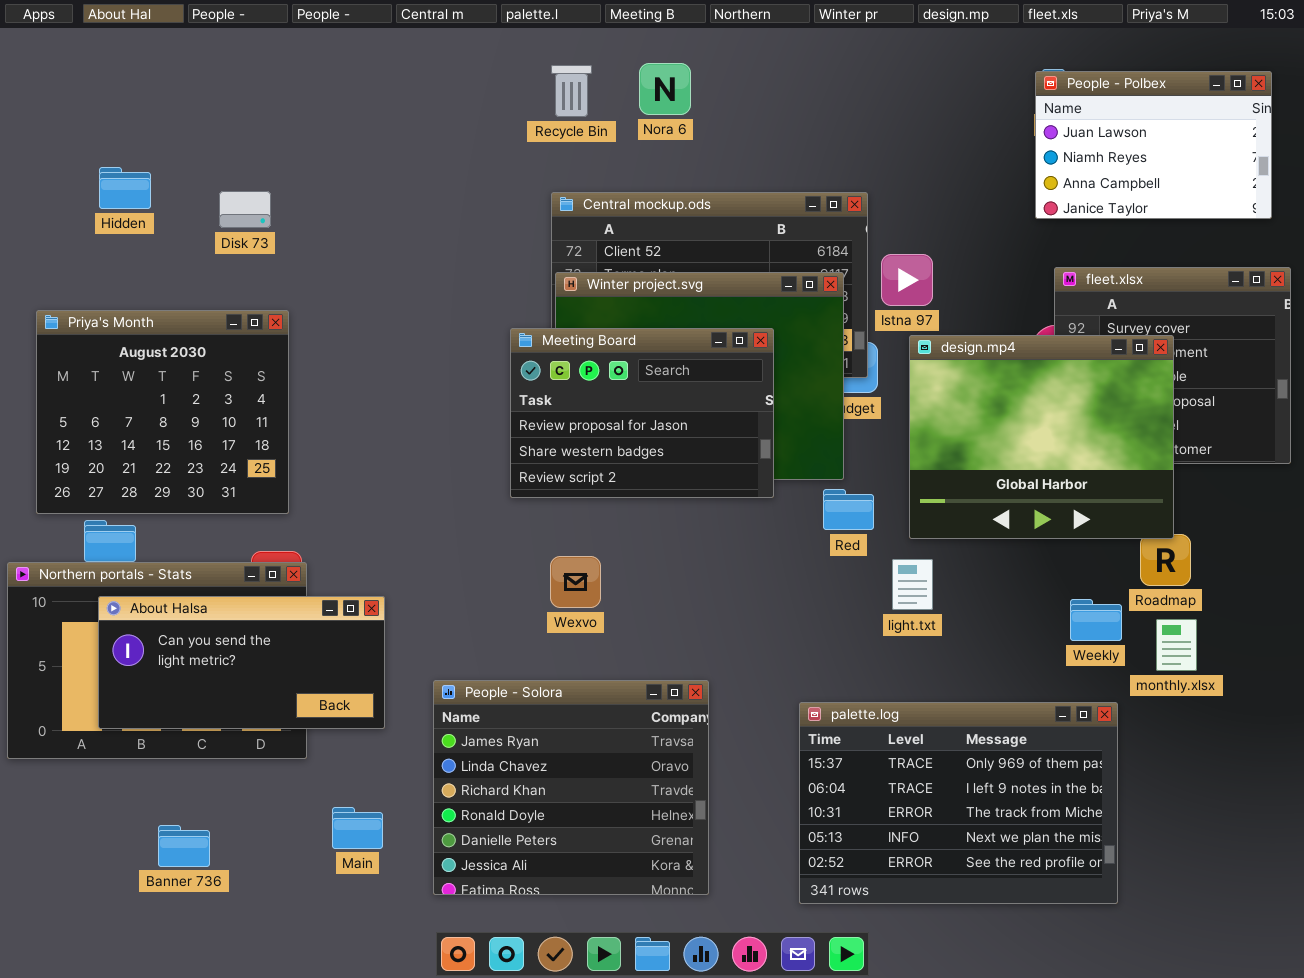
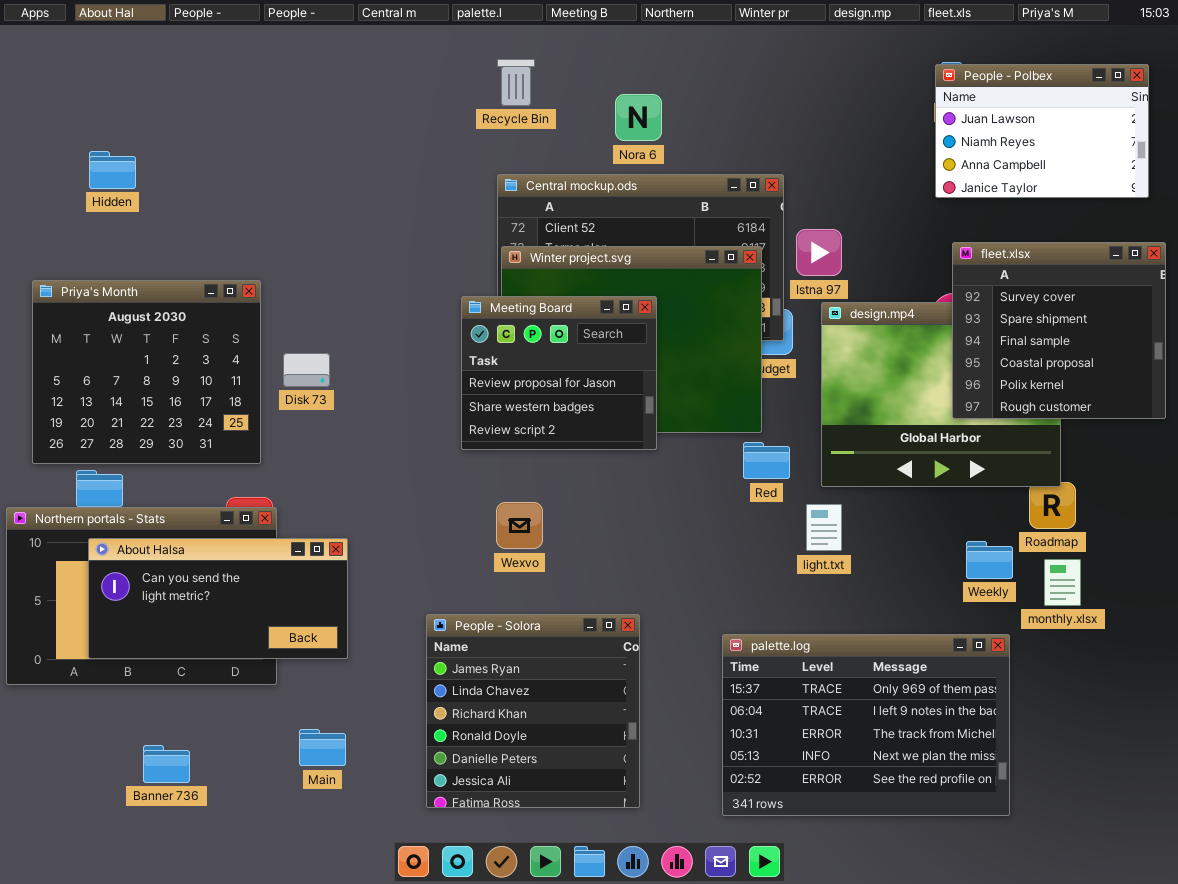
Nora 6: [639,63,691,115] -> [615,94,662,141], moved
Disk 73: [219,191,271,228] -> [283,353,330,387], moved
fleet.xlsx: [1054,267,1291,464] -> [952,242,1166,419], raised
Meeting Board: [510,328,774,498] -> [461,296,657,450], resized
People - Solora: [433,680,709,895] -> [426,614,640,808], resized

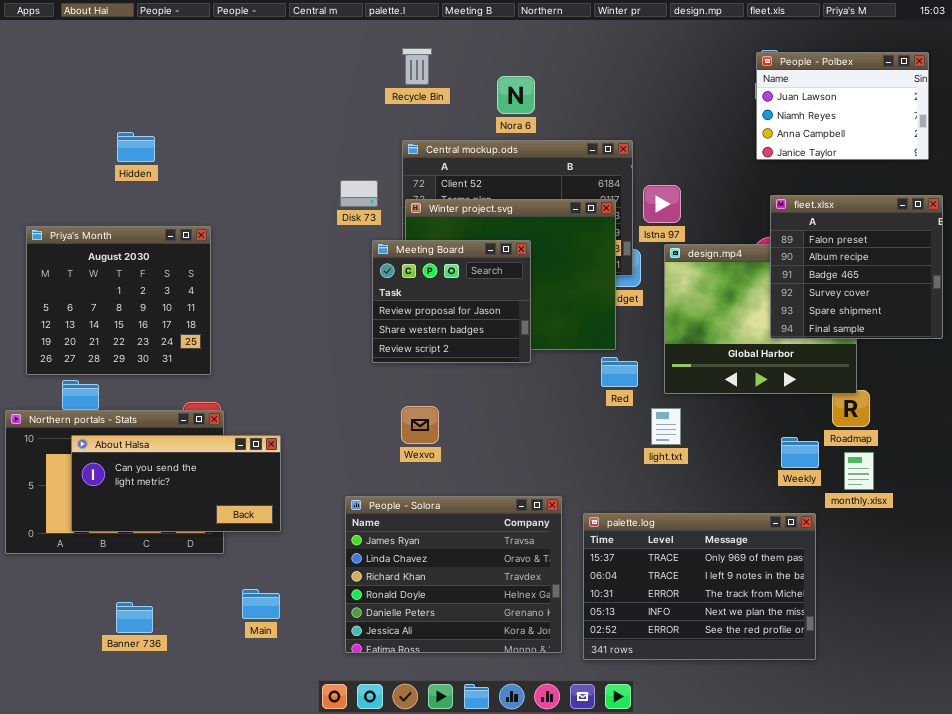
Hidden: [89,151,136,189] -> [117,132,155,162], moved
fleet.xlsx: [952,242,1166,419] -> [770,195,943,339], scrolled up 3 rows
Disk 73: [283,353,330,387] -> [340,180,378,207], moved
People - Solora: [426,614,640,808] -> [345,496,562,653], resized

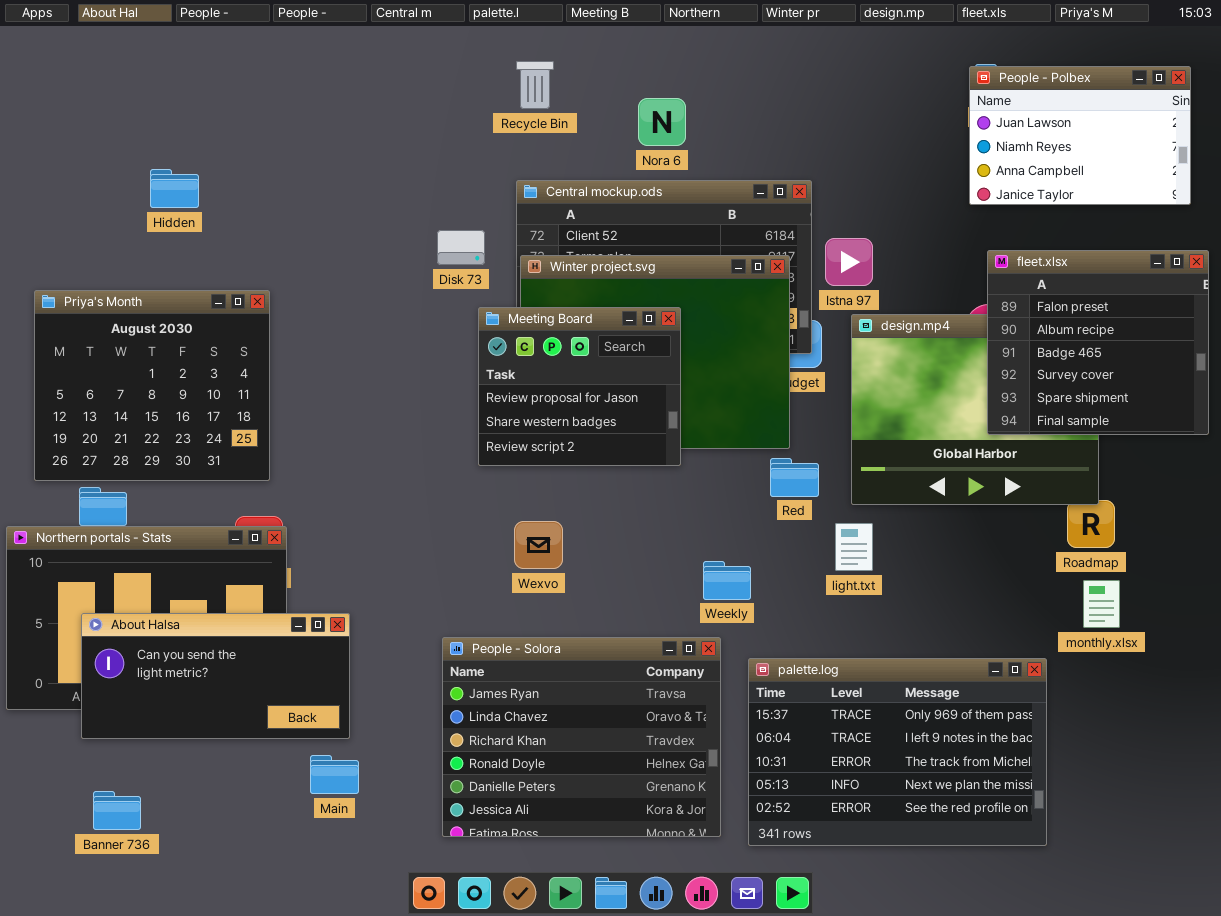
About Halsa: [71,435,281,532] -> [81,613,350,739], moved
Weekly: [781,437,819,468] -> [703,561,751,600], moved
Banner 736: [116,602,153,633] -> [93,791,141,830], moved

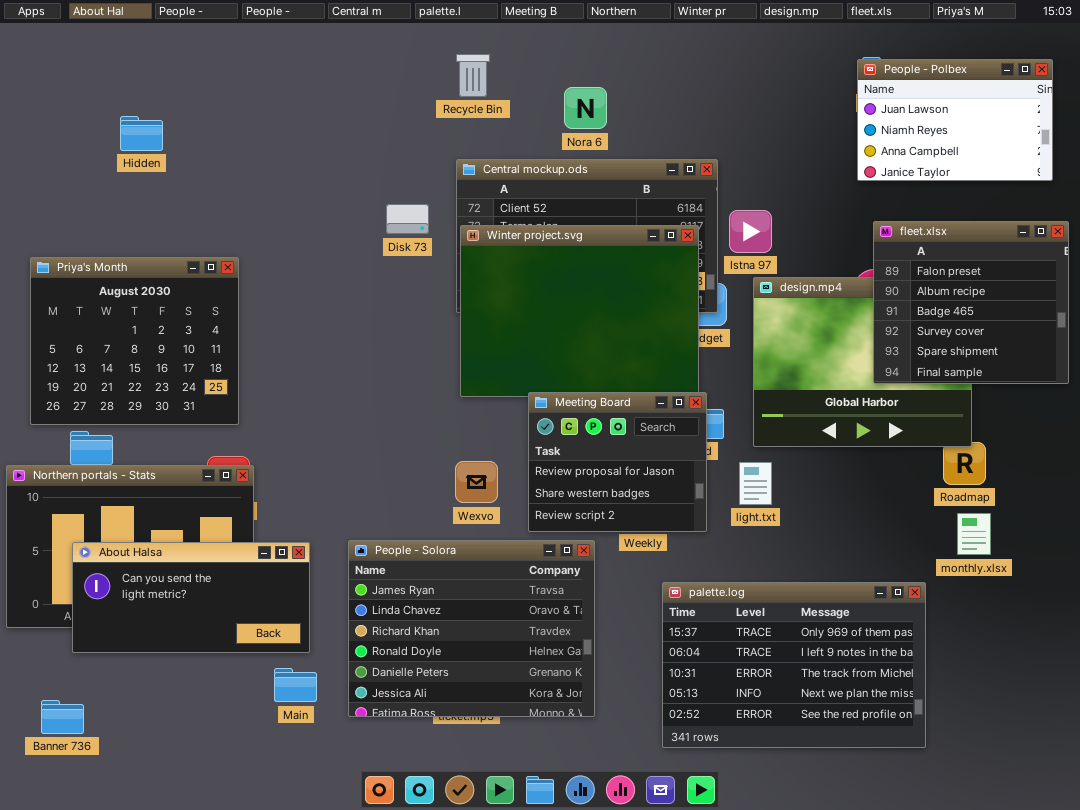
Hidden: [150,169,199,208] -> [120,116,163,151], moved
Meeting Board: [478,307,681,466] -> [528,392,707,532], moved
People - Solora: [442,637,721,837] -> [348,540,595,717], moved
Banner 736: [93,791,141,830] -> [41,700,84,734], moved

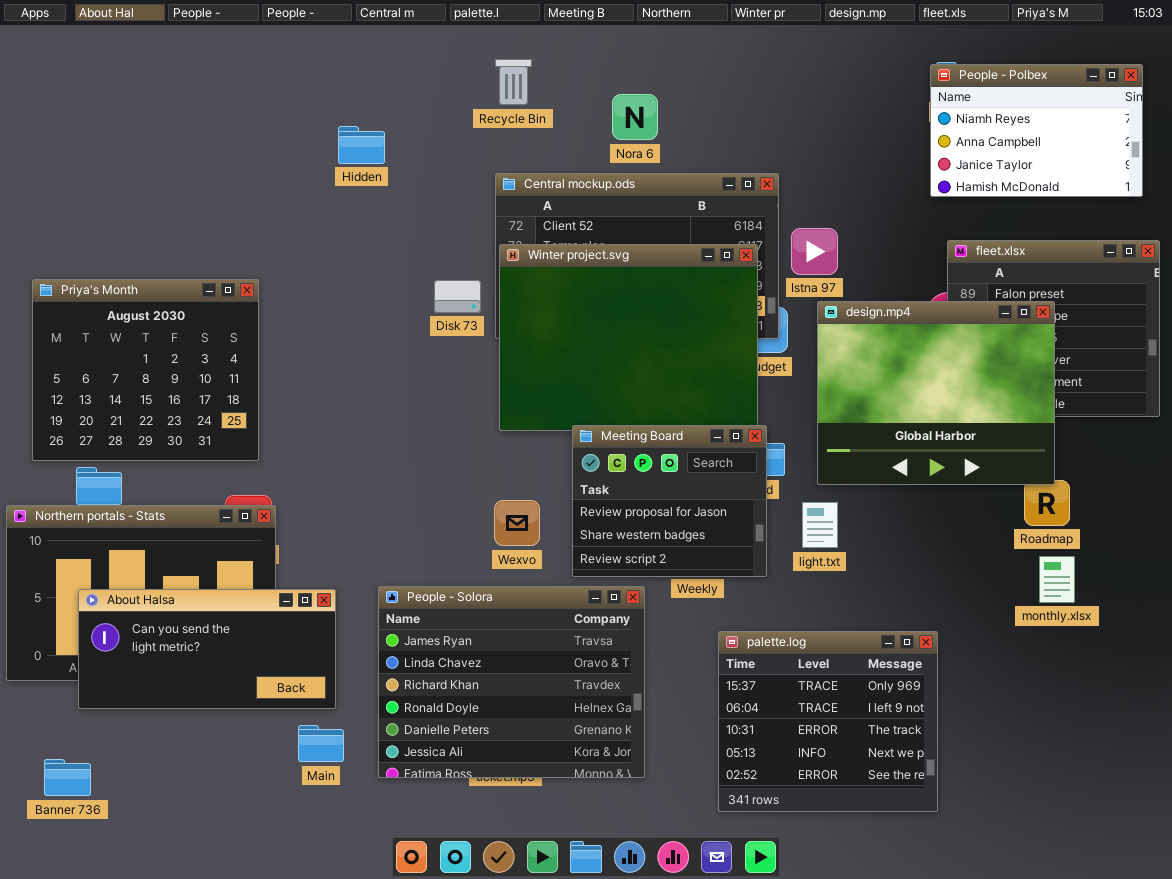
People - Polbex: [857,59,1053,181] -> [930,64,1143,197], scrolled down 1 row
Hidden: [120,116,163,151] -> [338,126,385,164], moved
Disk 73: [386,204,429,234] -> [434,280,481,313], moved
design.mp4: [753,277,972,447] -> [817,301,1055,485], raised
palette.log: [662,582,926,748] -> [718,631,938,812], resized

